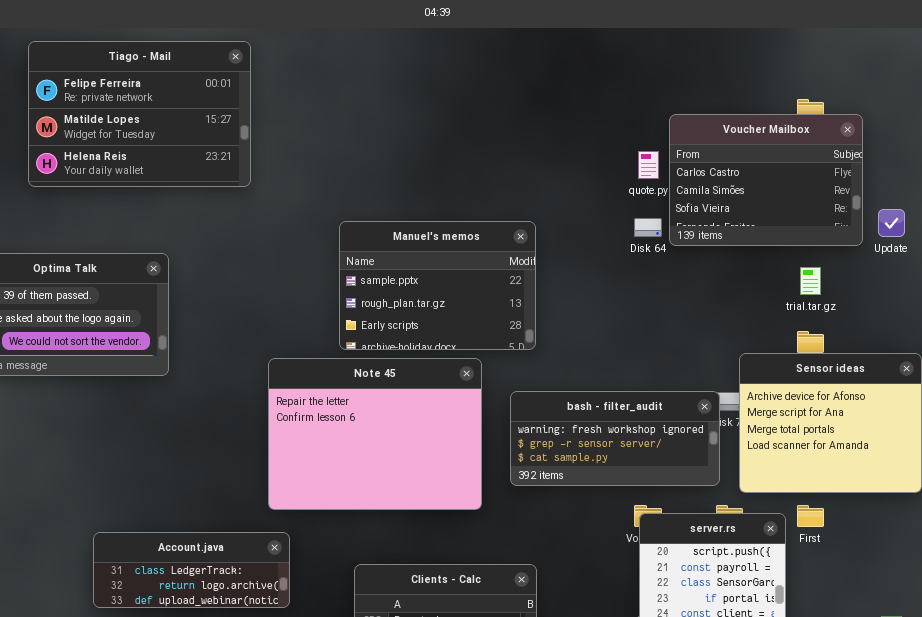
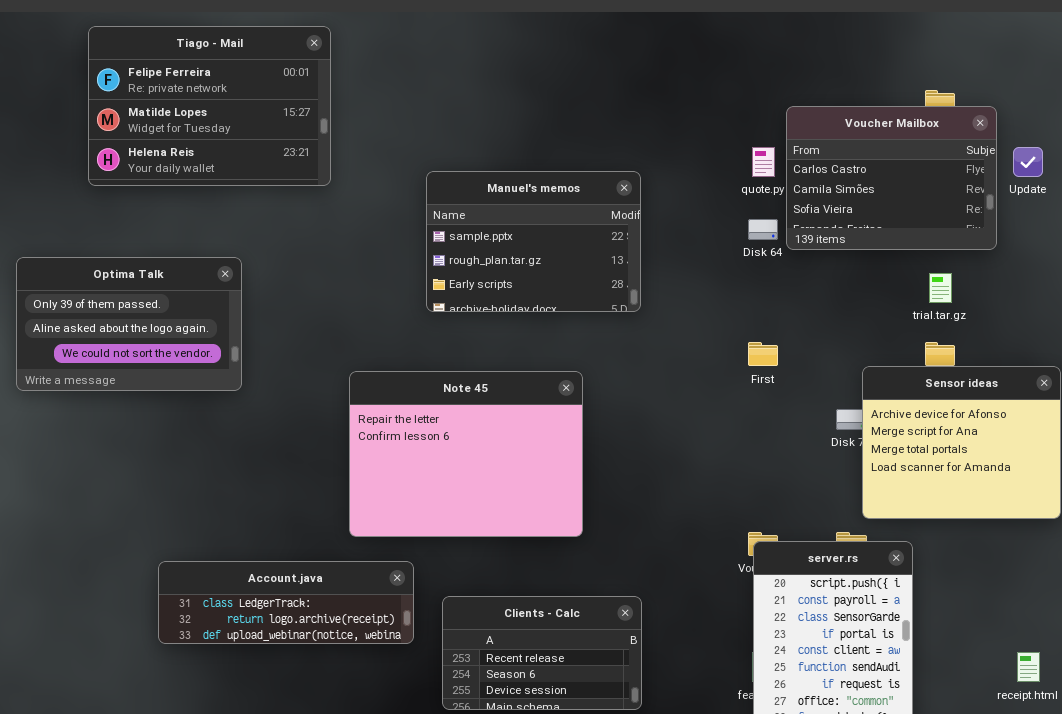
Update: [878,209,905,237] -> [1013,147,1043,177], moved
Manuel's memos: [339,221,536,350] -> [426,171,641,312], moved
bash - filter_audit: [510,391,720,486] -> none, closed
First: [797,505,824,527] -> [748,342,778,366], moved
Account.java: [93,532,290,608] -> [158,561,414,644], resized

